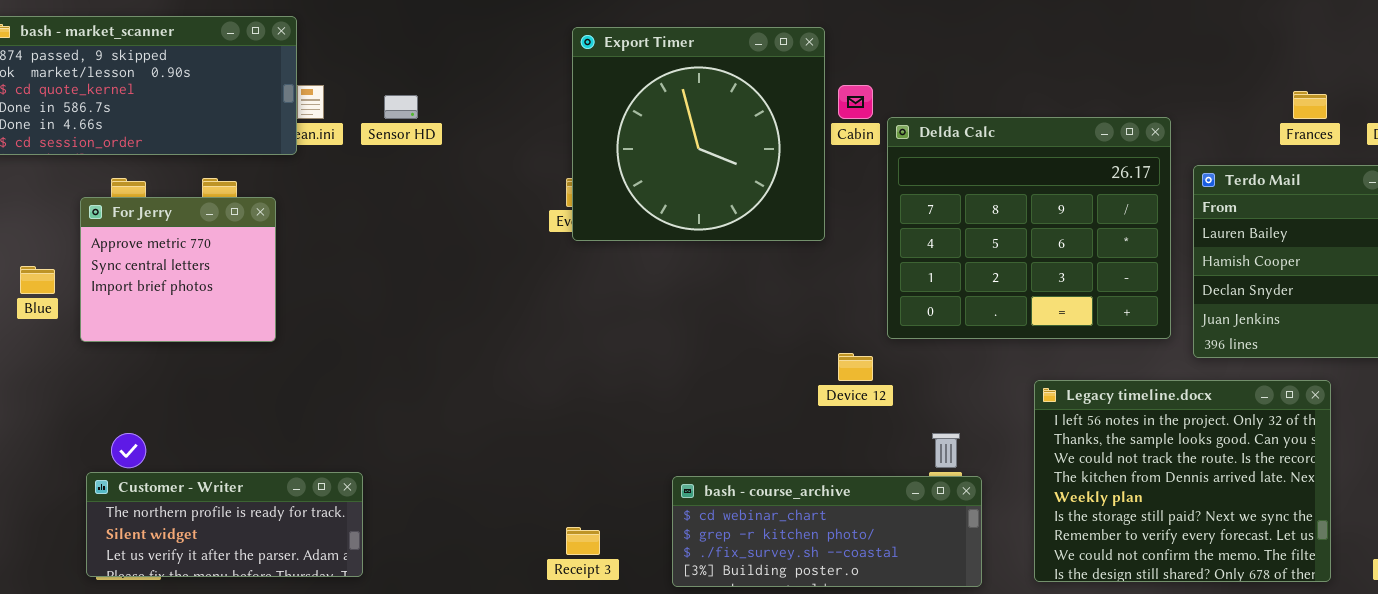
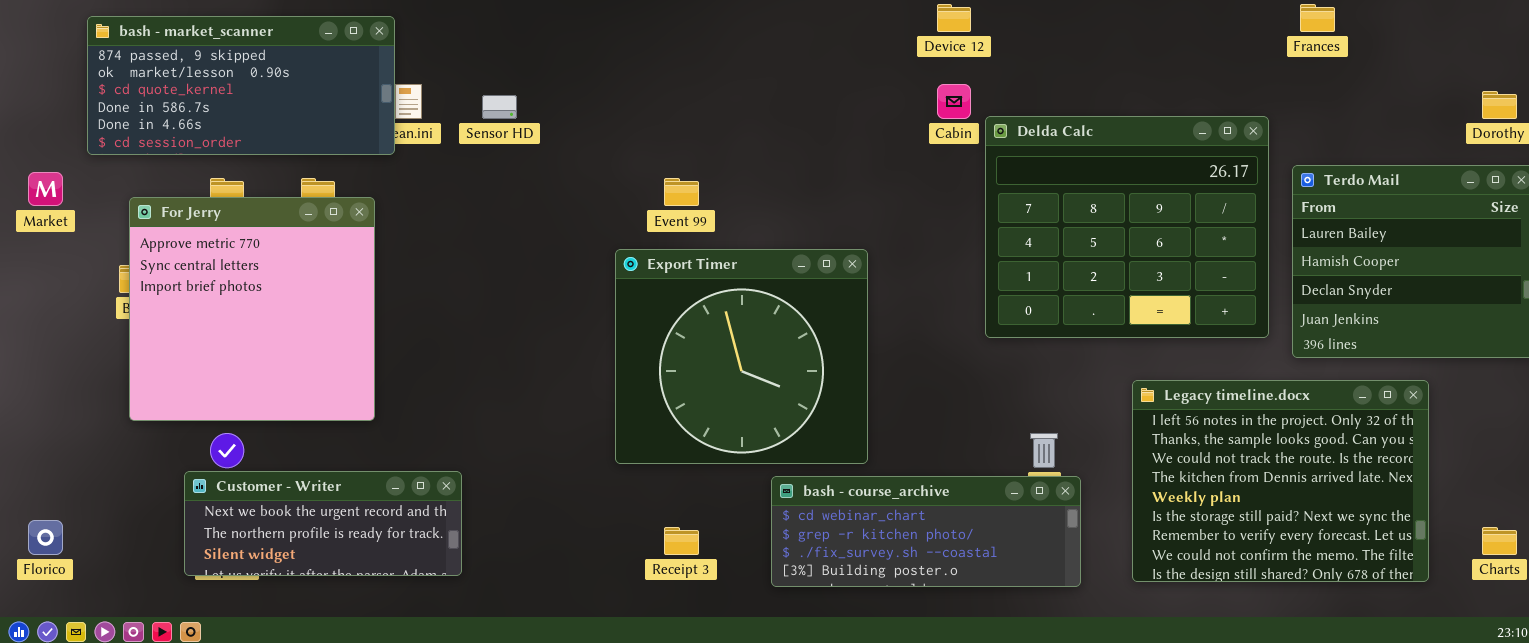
Export Timer: [572,27,825,241] -> [615,249,868,464], moved
Frances: [1293,91,1327,119] -> [1300,4,1335,32], moved
For Jerry: [80,197,276,342] -> [129,197,375,421], resized
Device 12: [838,353,873,381] -> [937,4,971,32], moved
Customer - Writer: [86,472,363,577] -> [184,471,462,576], scrolled up 1 row

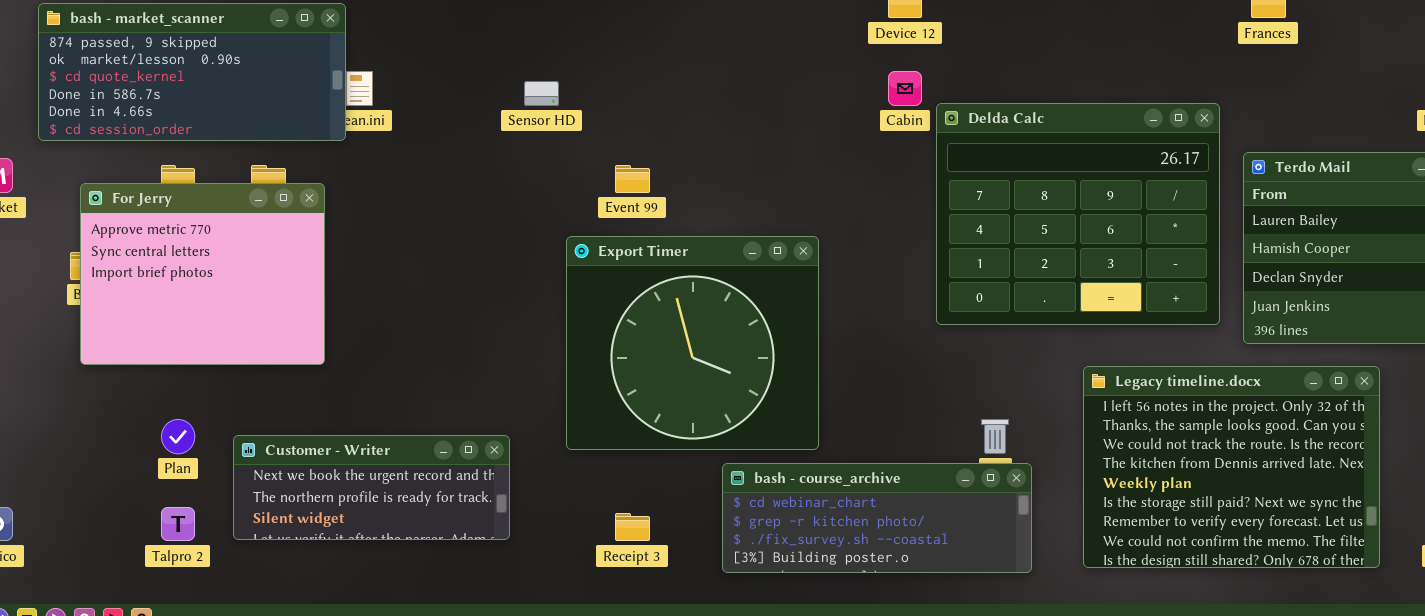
Sensor HD: [482,95,517,119] -> [524,81,559,106], moved
For Jerry: [129,197,375,421] -> [80,183,325,365], resized
Customer - Writer: [184,471,462,576] -> [233,435,510,540], moved

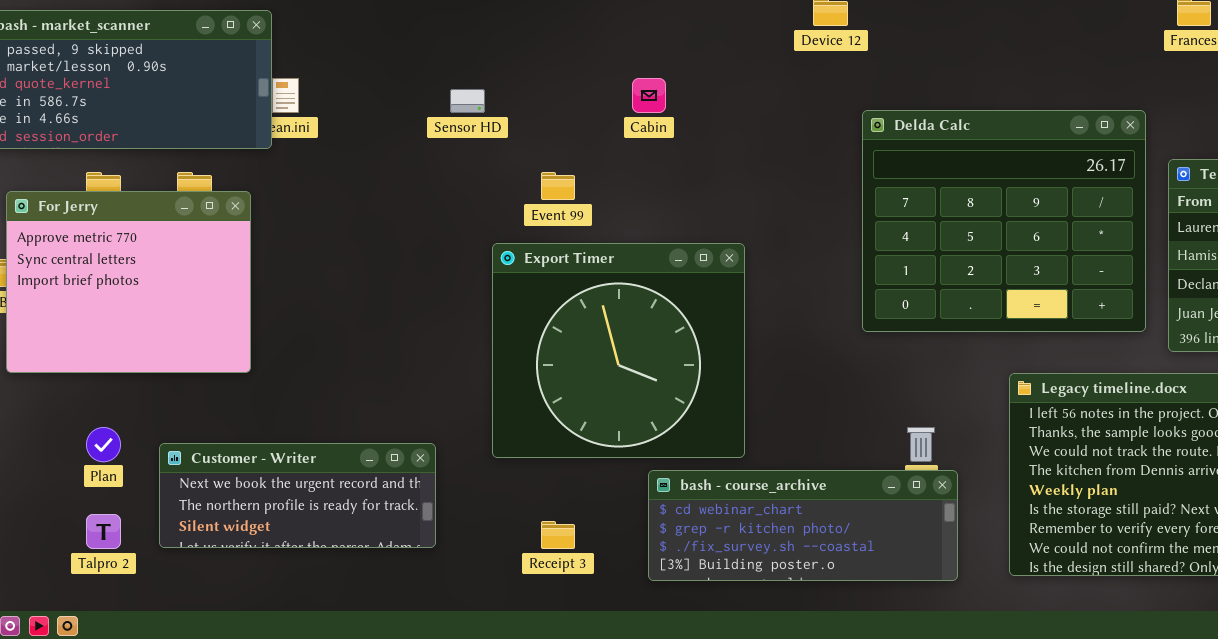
Cabin: [888,71,922,106] -> [632,78,666,113], moved

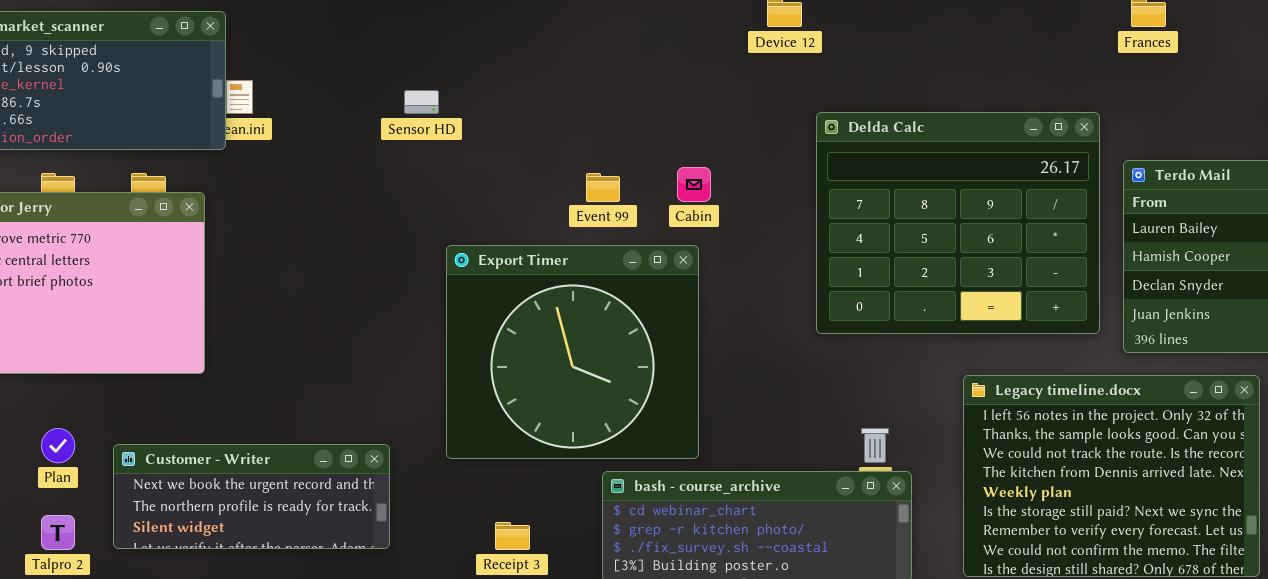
Cabin: [632,78,666,113] -> [677,167,711,202], moved
Event 99: [541,172,575,200] -> [586,173,620,202], moved

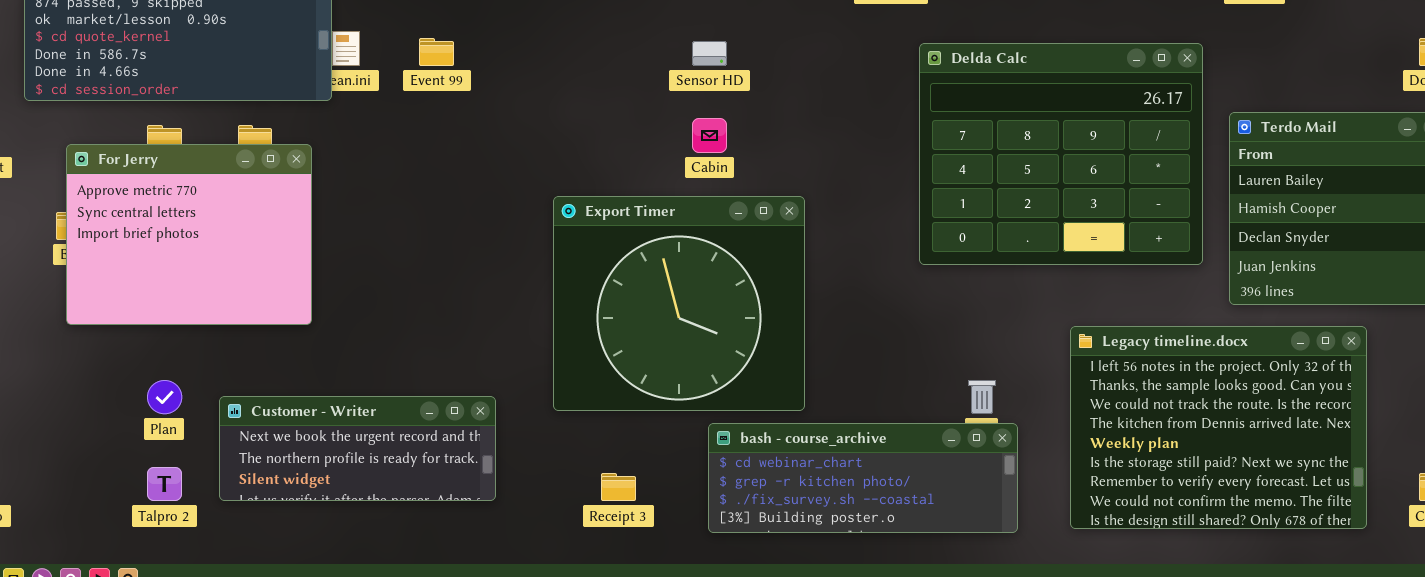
Sensor HD: [404,90,439,114] -> [692,41,727,66], moved
Delda Calc: [816,112,1100,334] -> [919,43,1203,265], moved
Cabin: [677,167,711,202] -> [692,118,727,153], moved
Event 99: [586,173,620,202] -> [419,38,454,66], moved

